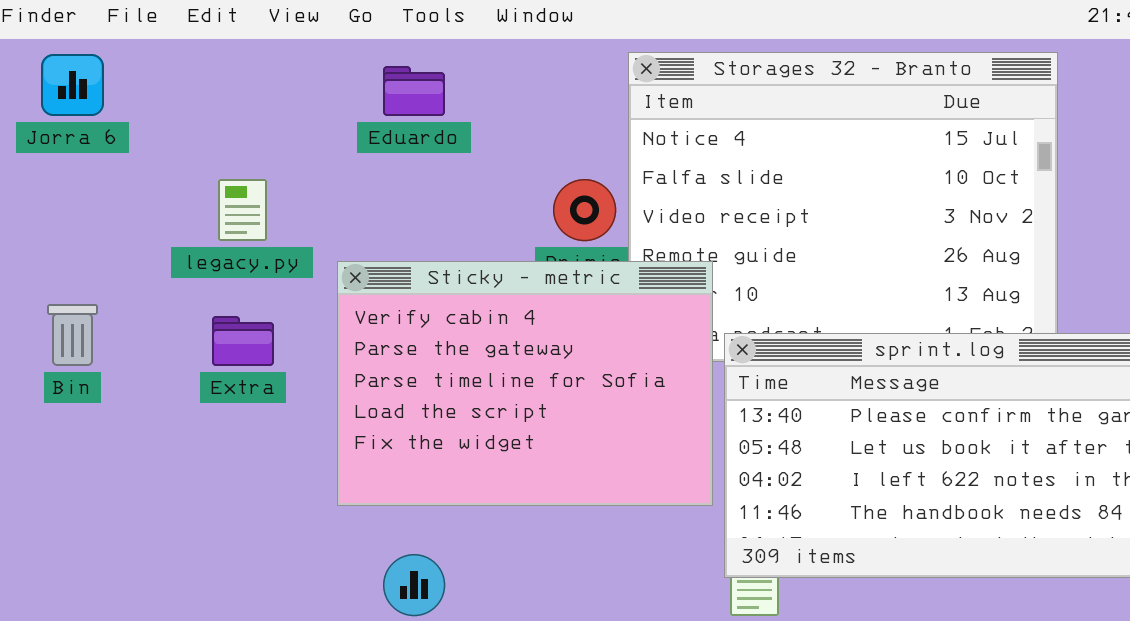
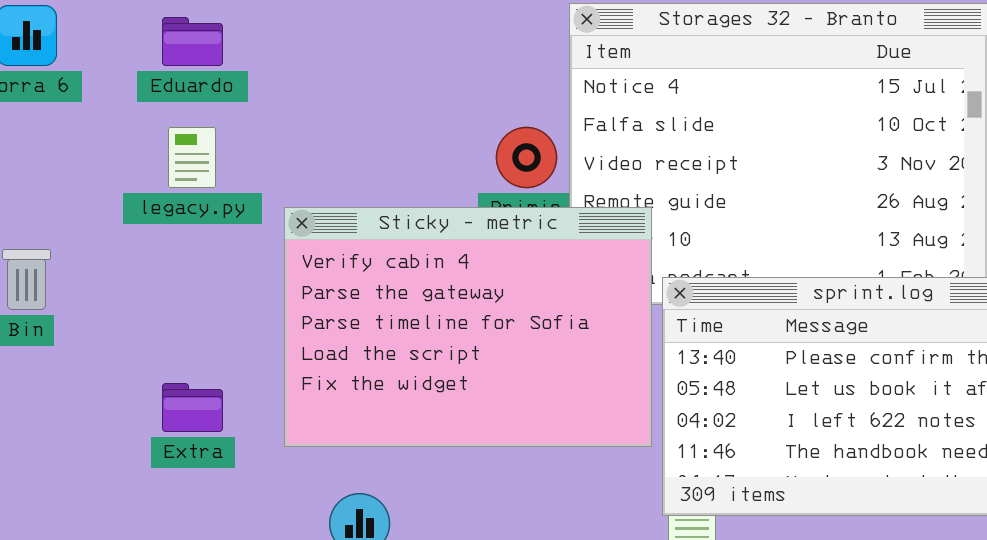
Eduardo: [383,66,445,116] -> [162,17,223,66], moved
Extra: [212,316,274,366] -> [162,383,223,432], moved

